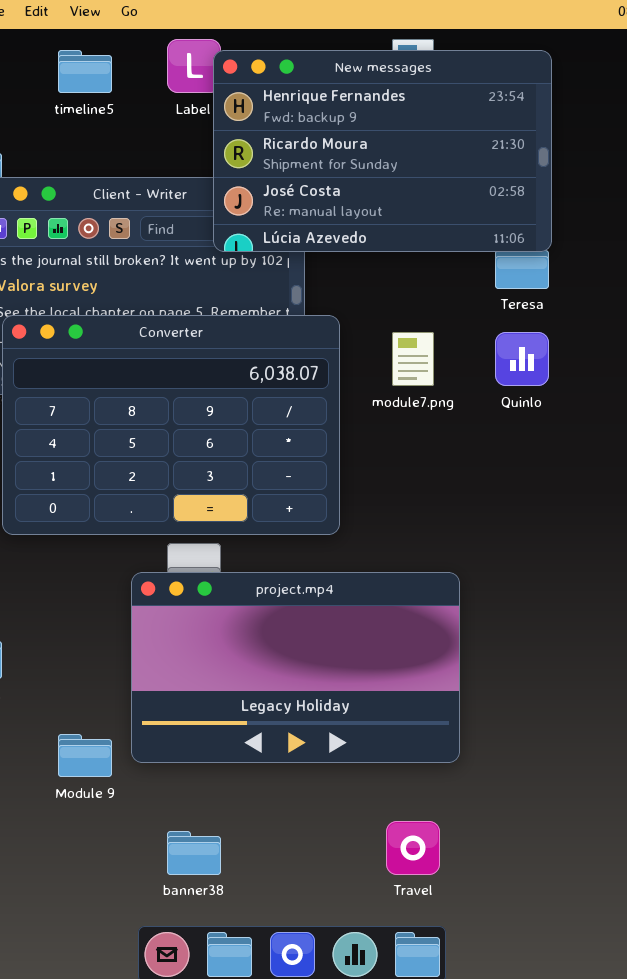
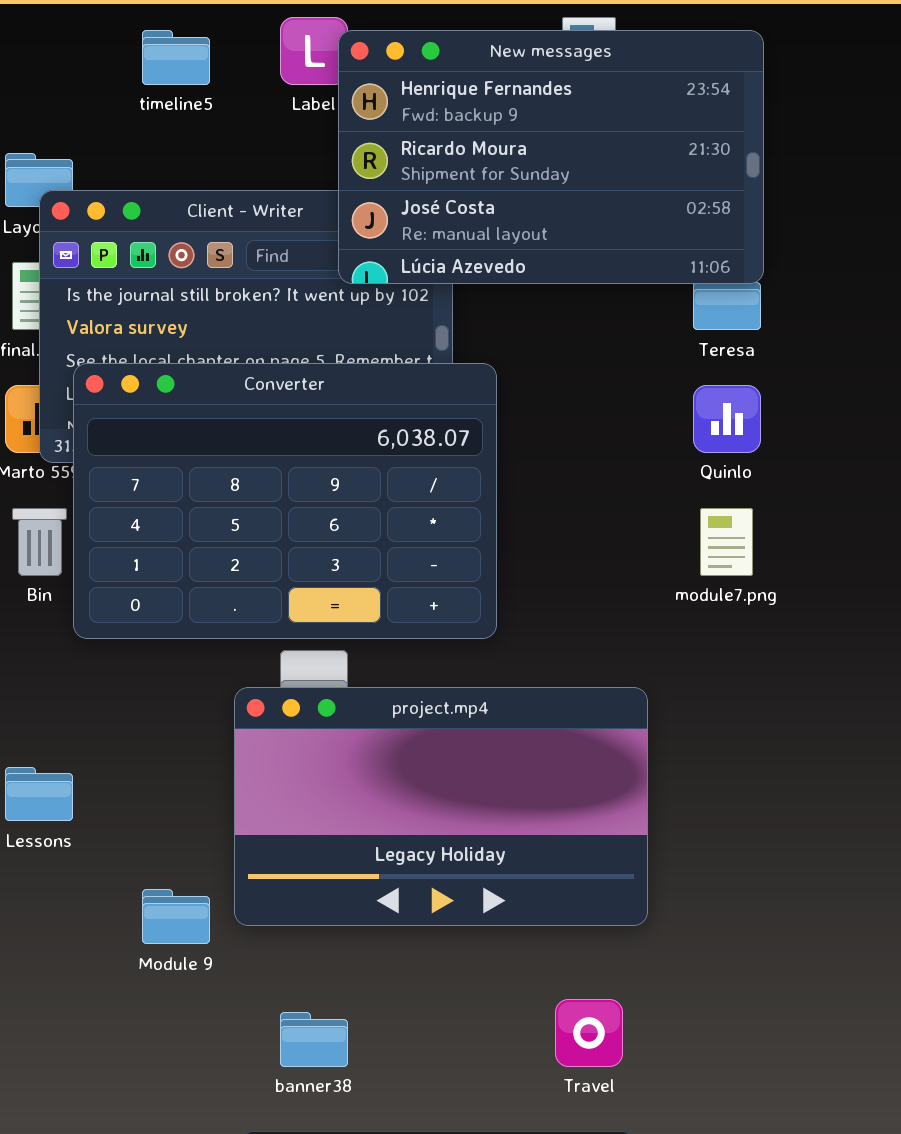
module7.png: [392,332,434,386] -> [700,508,753,576], moved

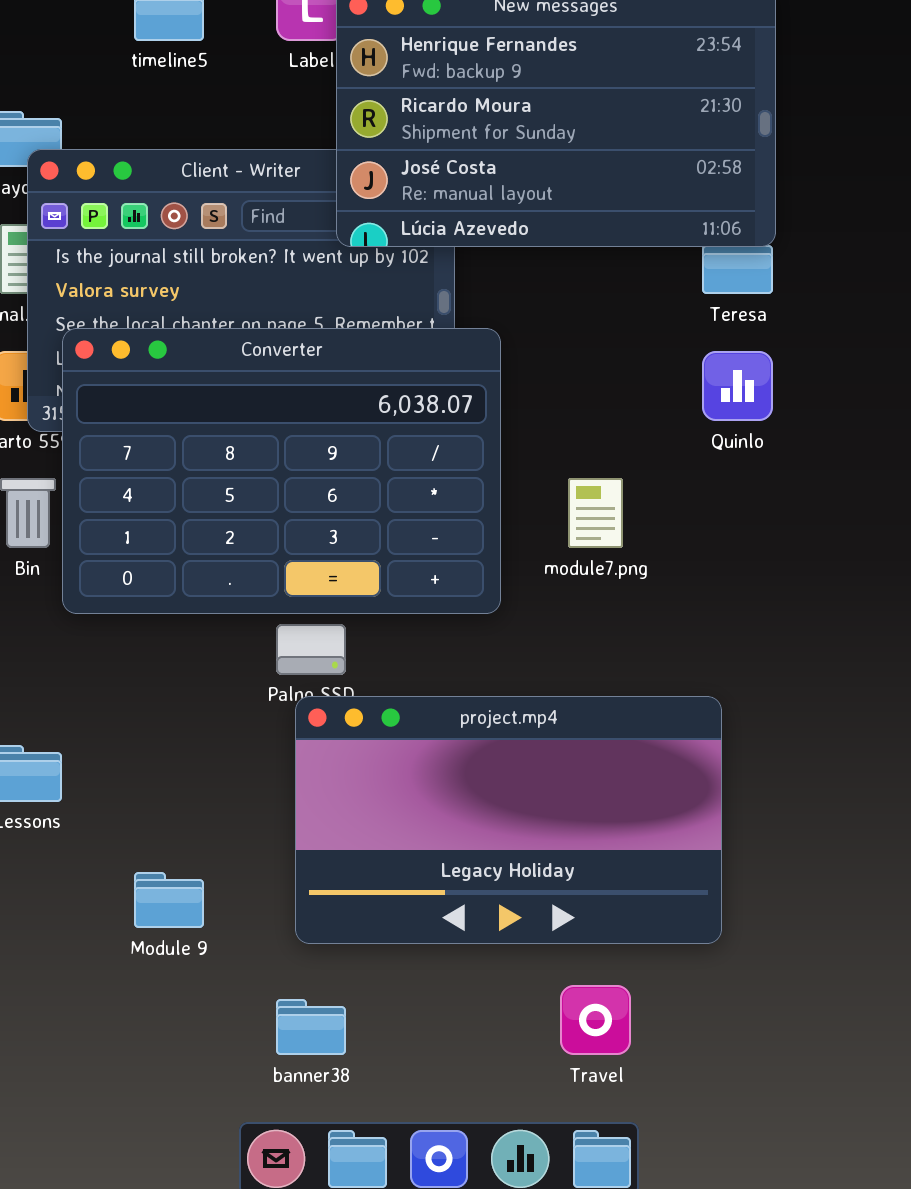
module7.png: [700,508,753,576] -> [568,478,623,548], moved
project.mp4: [234,687,648,926] -> [295,696,722,944], moved

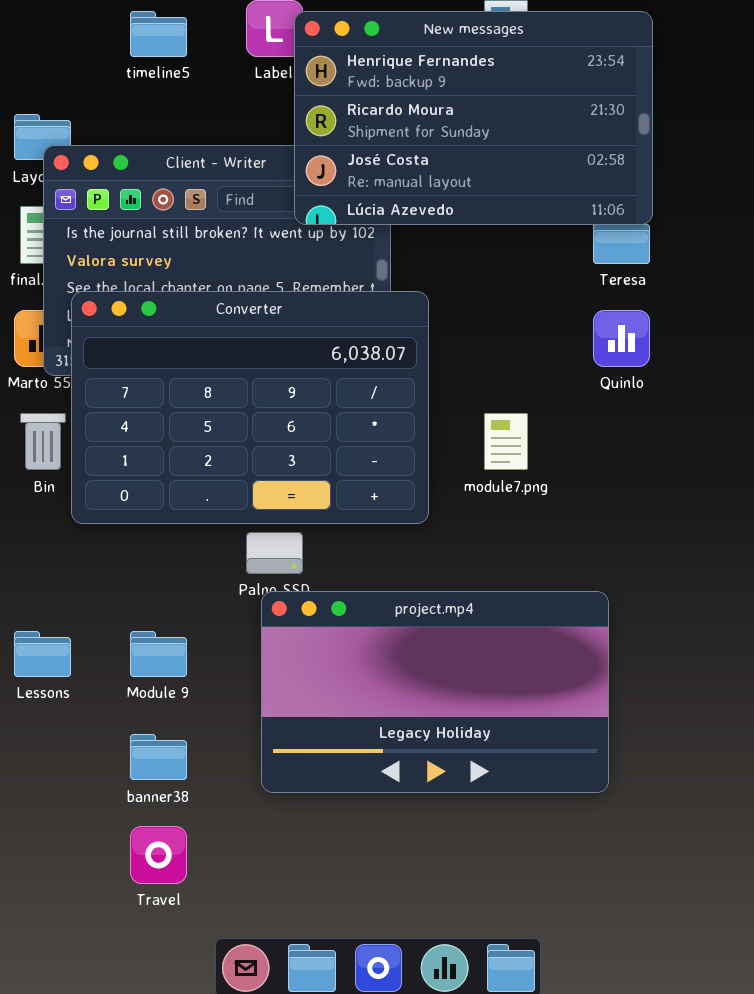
Module 9: [134,872,204,928] -> [130,631,187,677], moved
Travel: [560,985,631,1055] -> [130,826,187,884], moved
banner38: [276,999,346,1055] -> [130,734,187,780], moved

